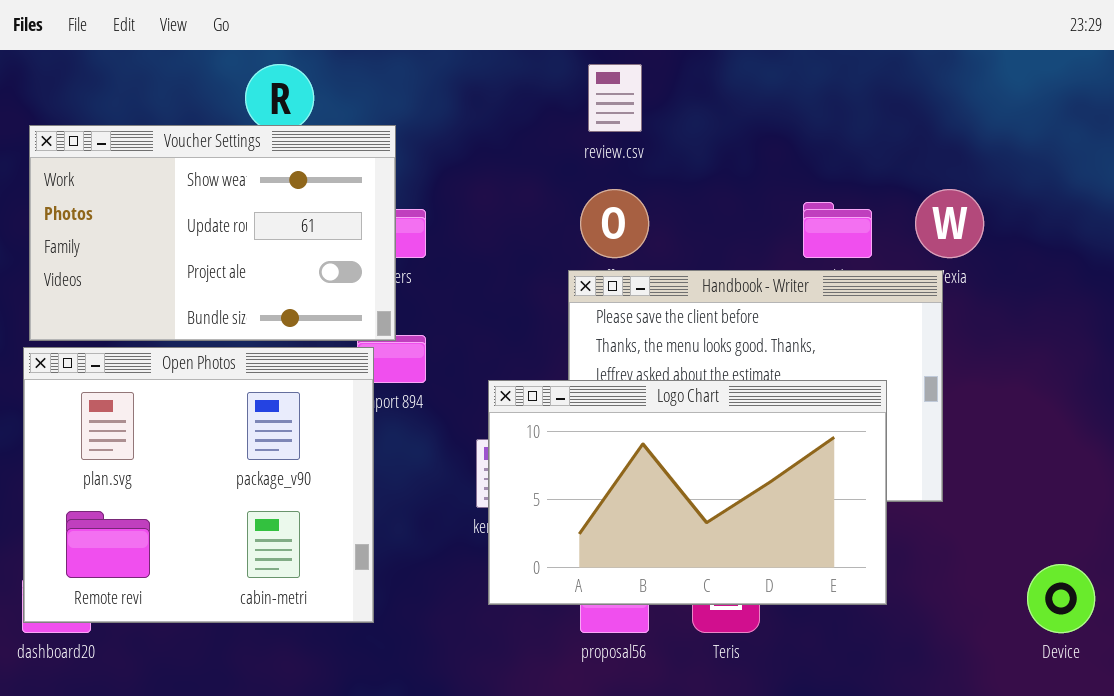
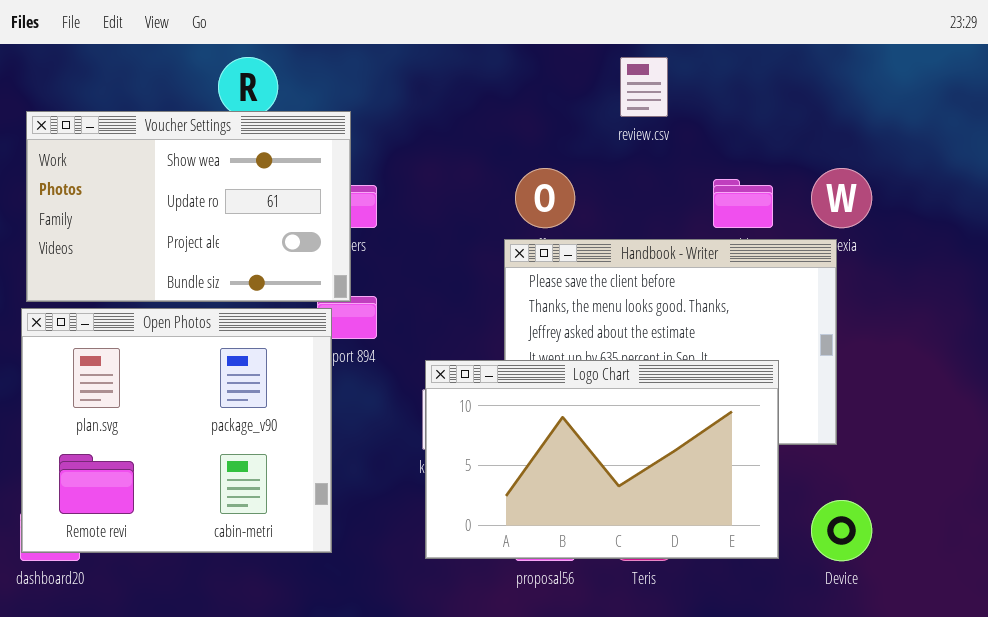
review.csv: [588,64,642,132] -> [620,57,668,117], moved
Logo Chart: [488,380,887,605] -> [425,360,779,559], moved
Device: [1027,564,1095,633] -> [811,500,872,561], moved

